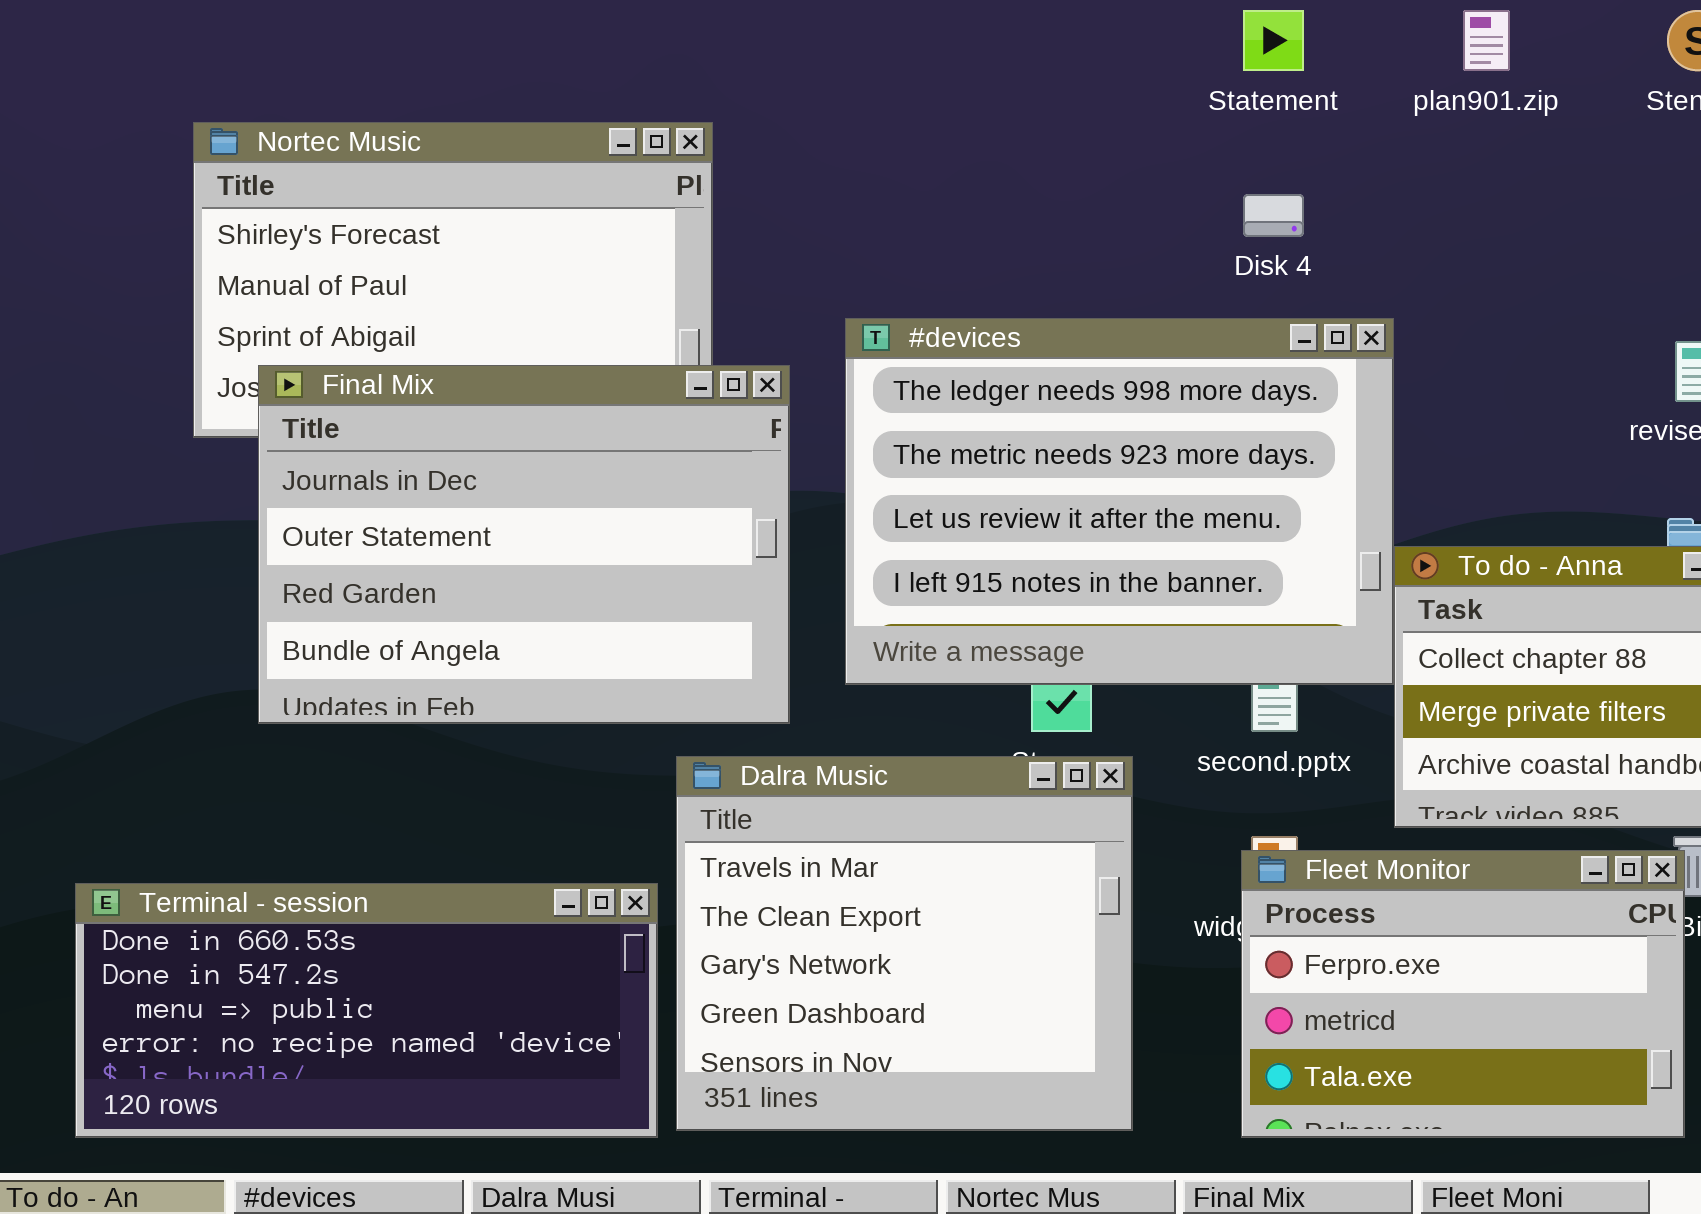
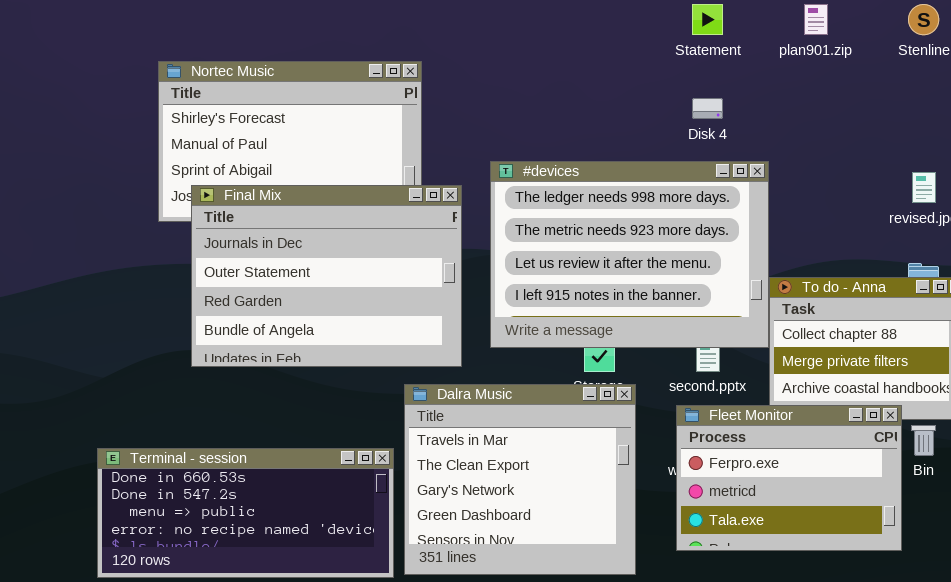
Fleet Monitor: [1241,850,1685,1138] -> [676,405,902,551], moved

